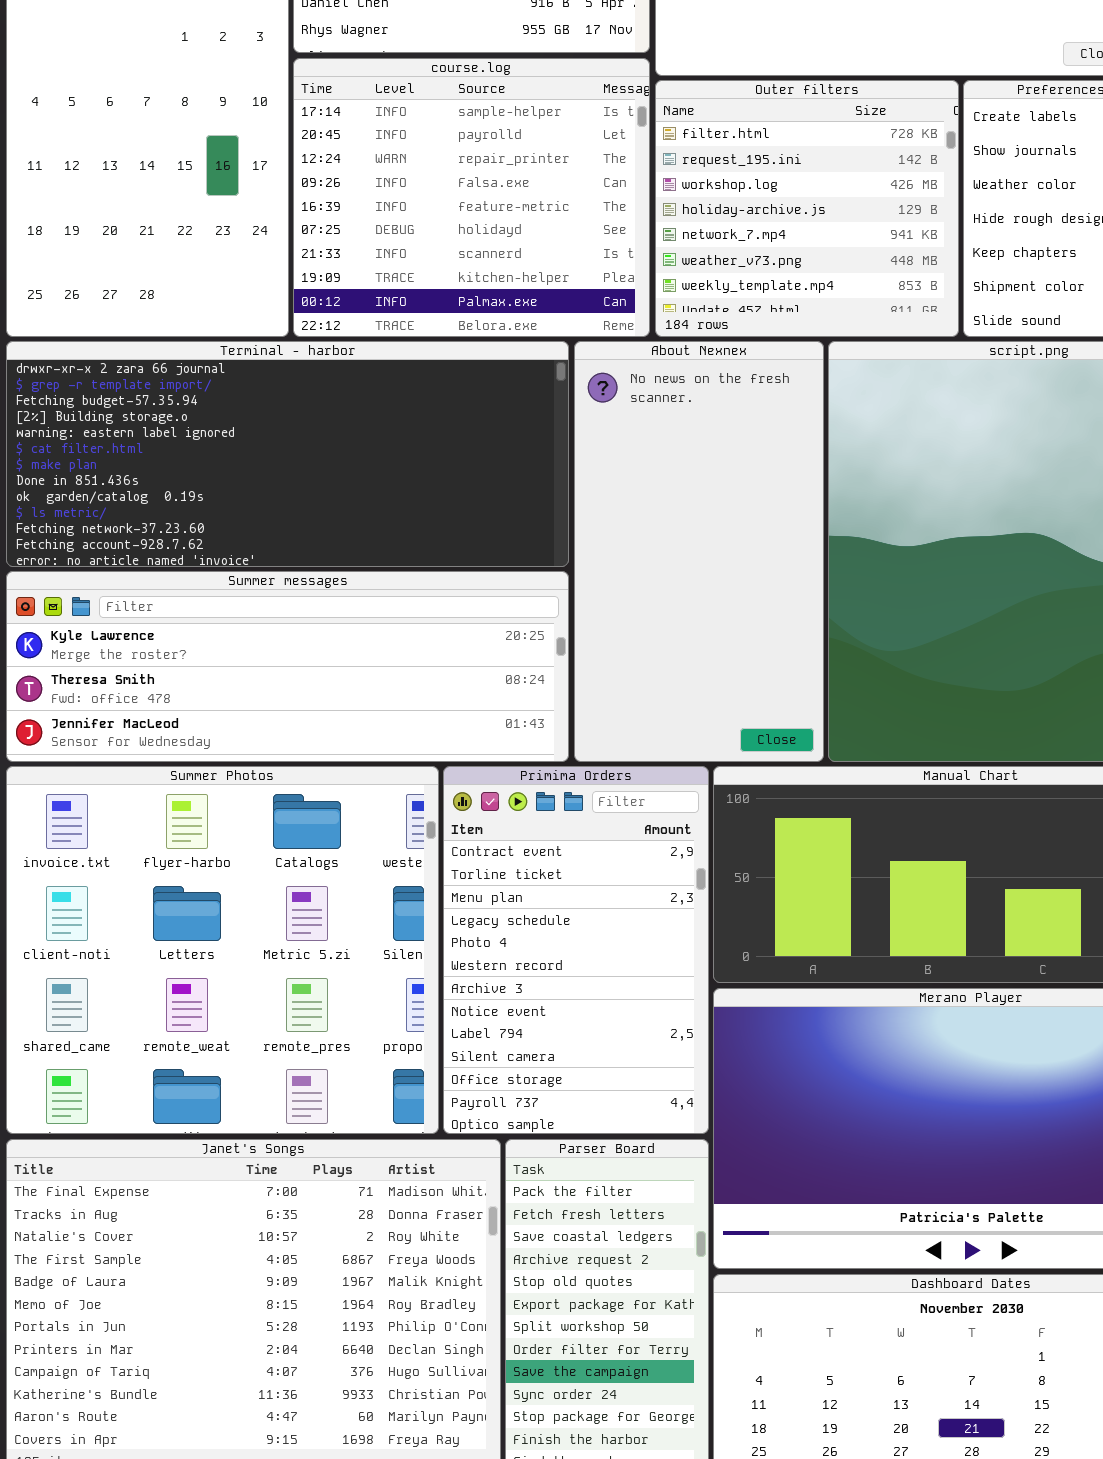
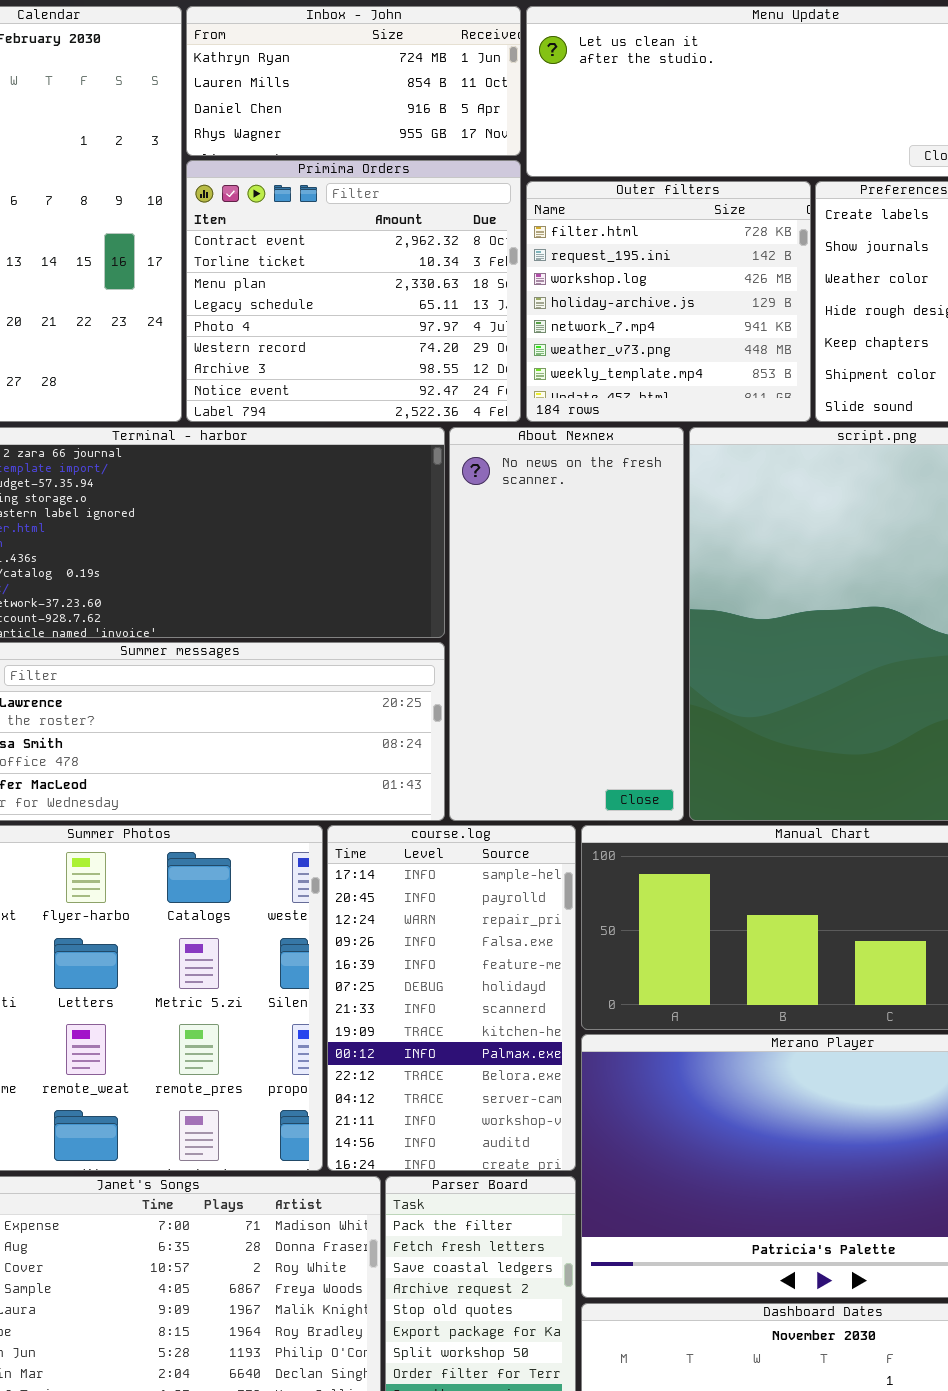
course.log: [293,58,650,337] -> [327,825,576,1171], moved, resized
Primima Orders: [443,766,709,1134] -> [186,160,521,422], moved, resized

